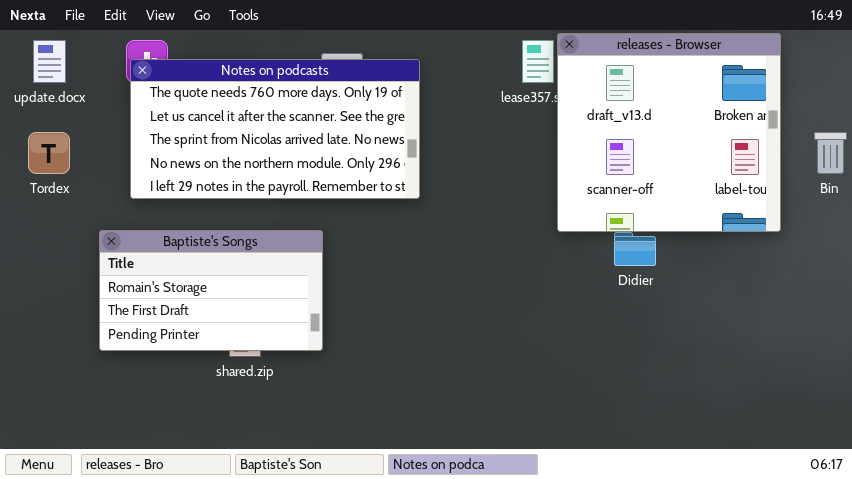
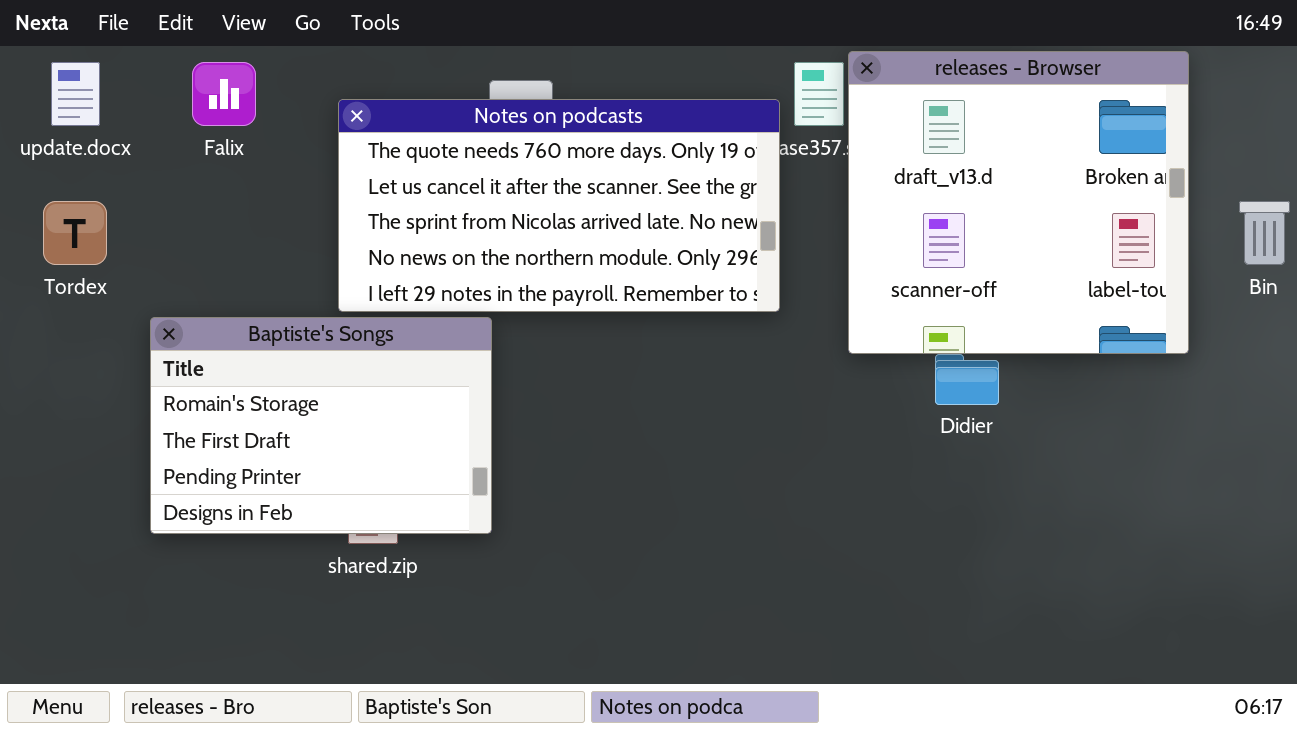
Notes on podcasts: [130,59,420,199] -> [338,99,780,312], moved
Baptiste's Songs: [99,230,323,351] -> [150,317,492,534], resized

